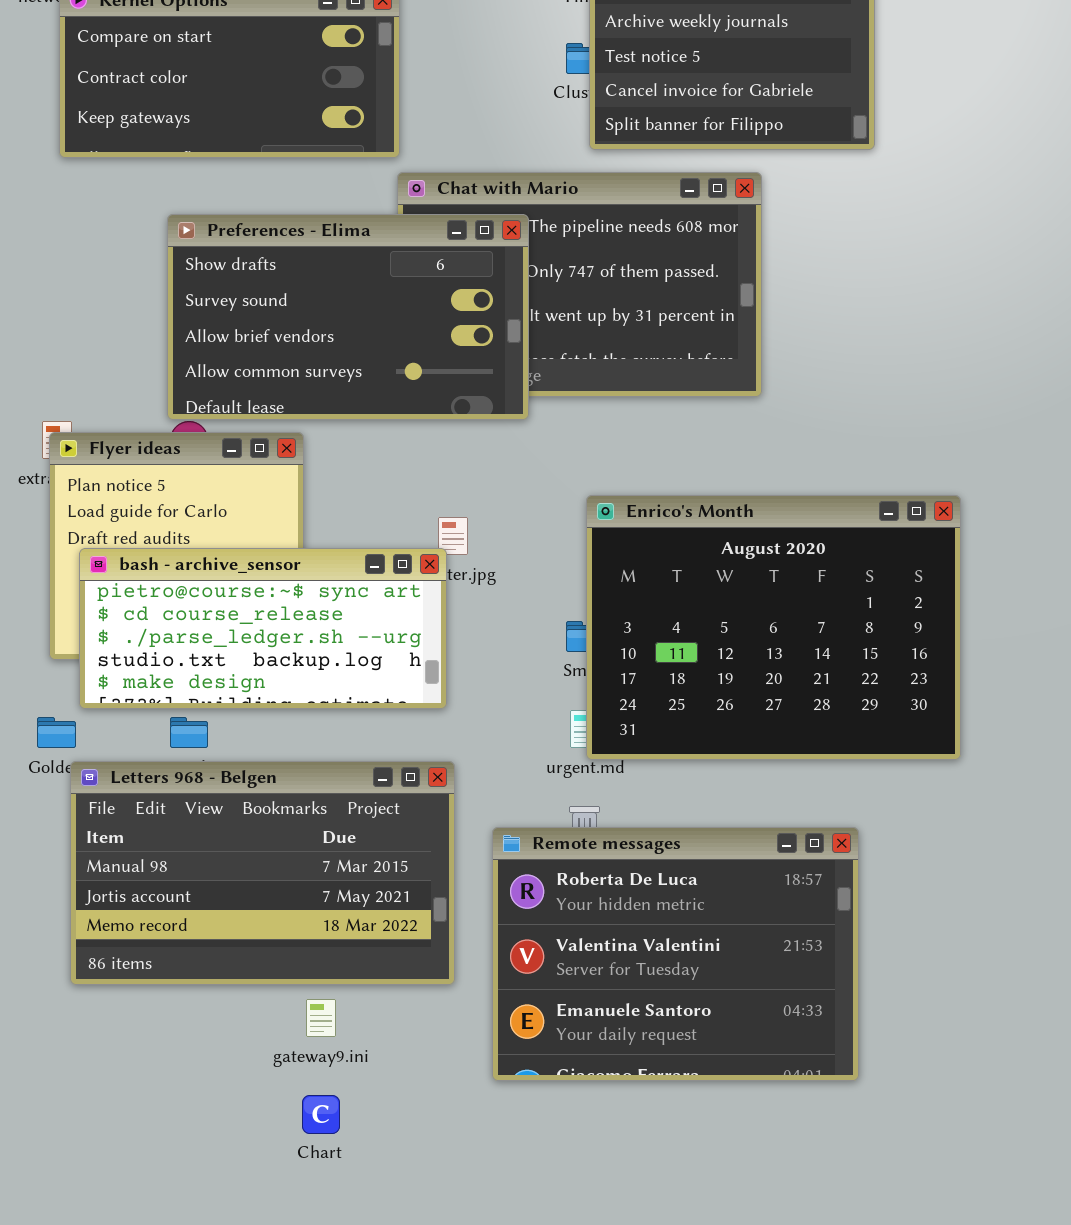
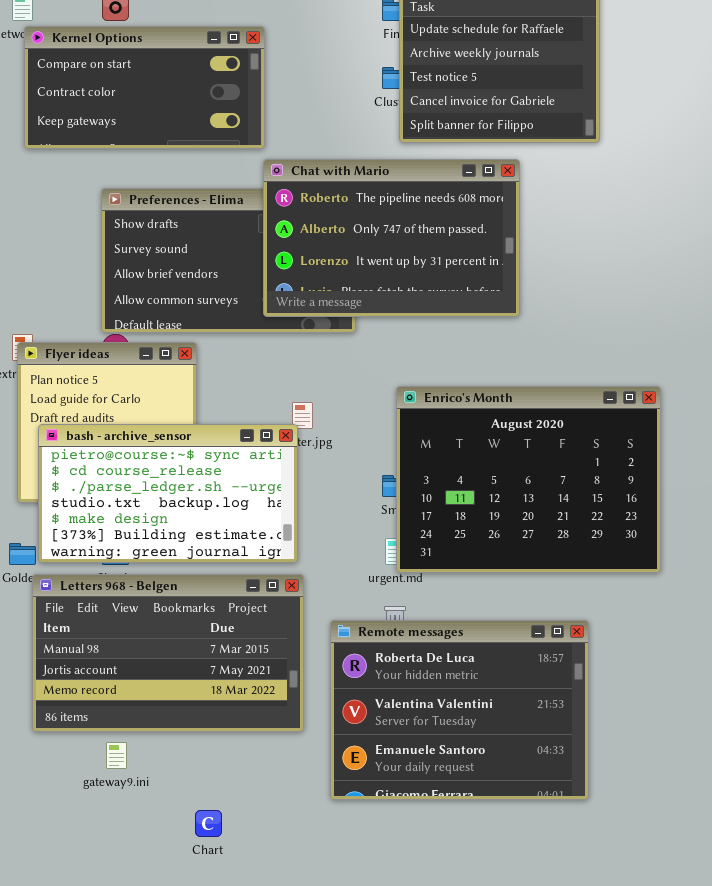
Chat with Mario: [397,172,762,397] -> [263,159,520,317], raised
bash - archive_sensor: [79,548,447,709] -> [38,424,298,563], resized
gateway9.ini: [306,999,336,1037] -> [106,742,127,769], moved

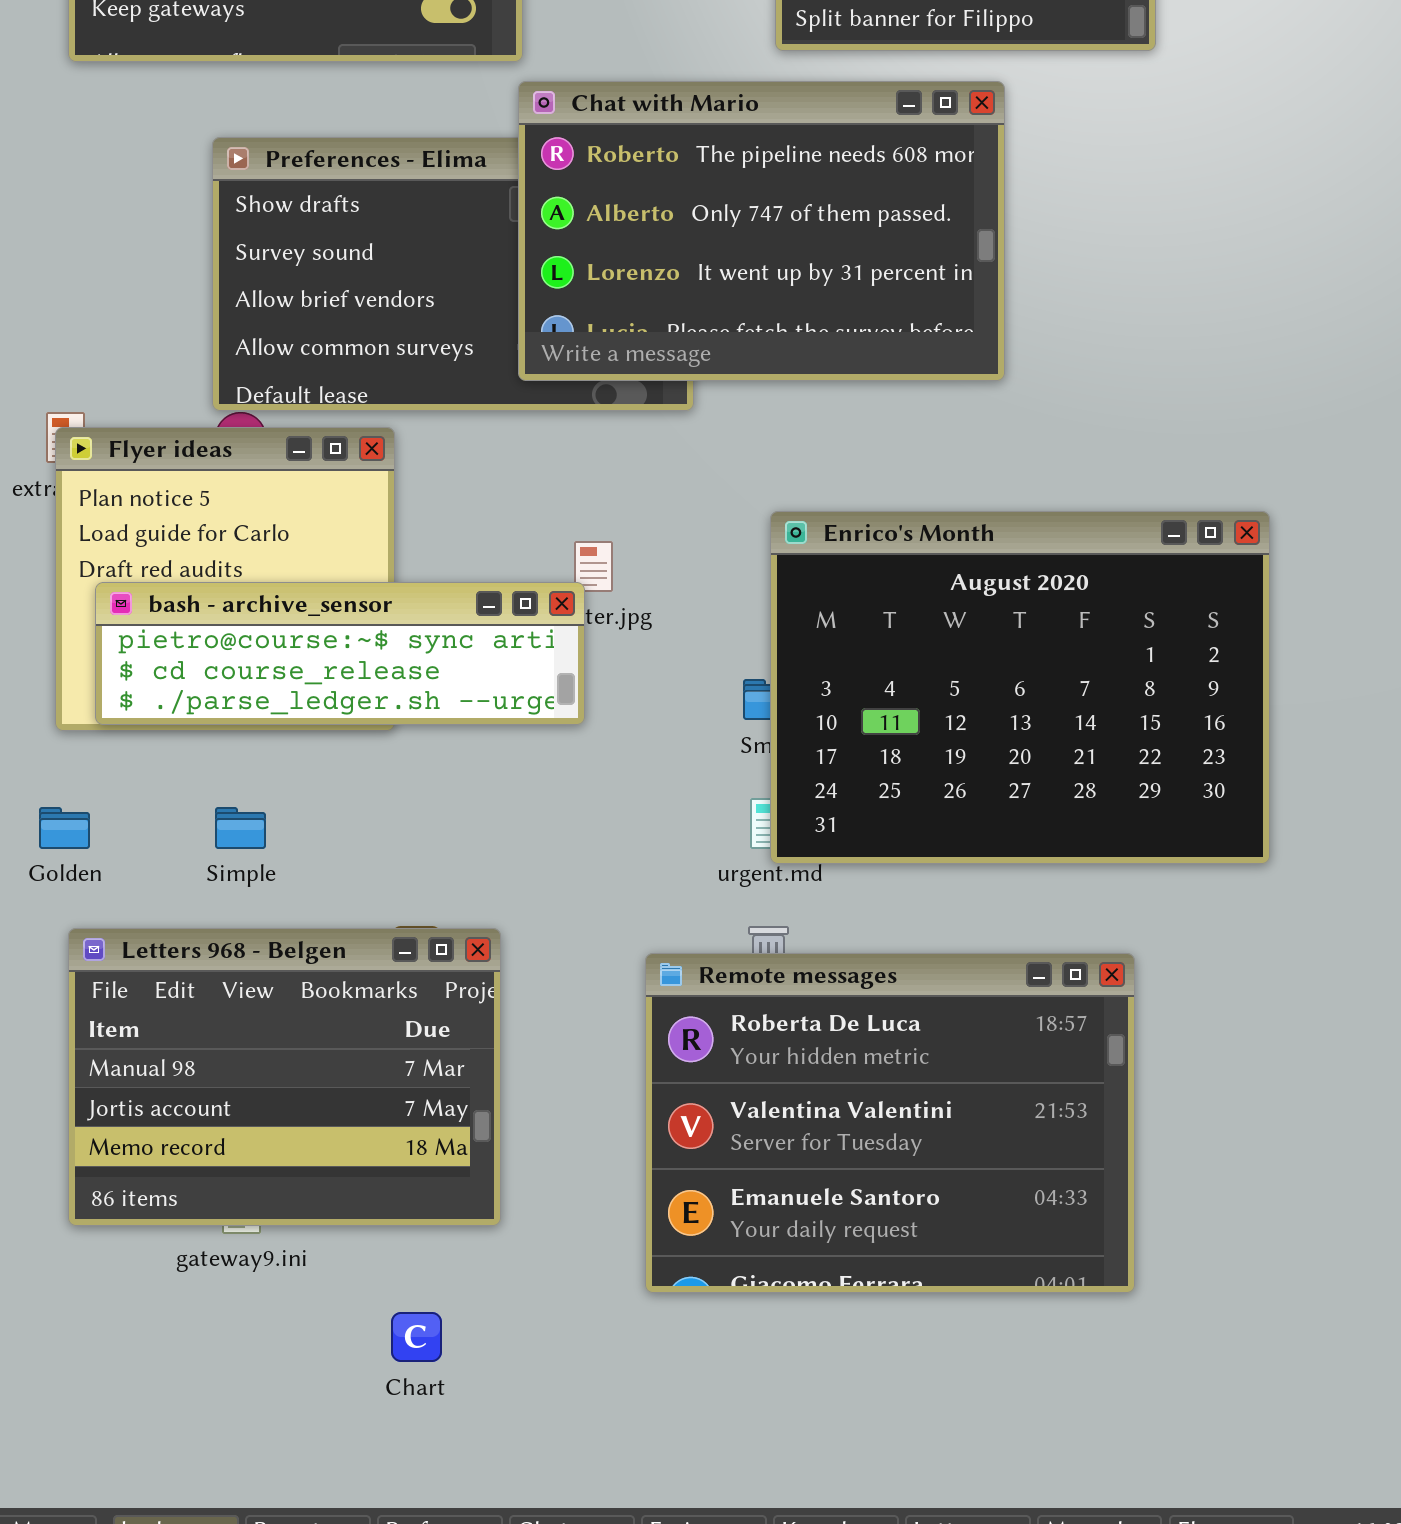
bash - archive_sensor: [38,424,298,563] -> [95,582,585,725], resized
Letters 968 - Belgen: [32,574,304,732] -> [68,928,501,1226], moved, resized

